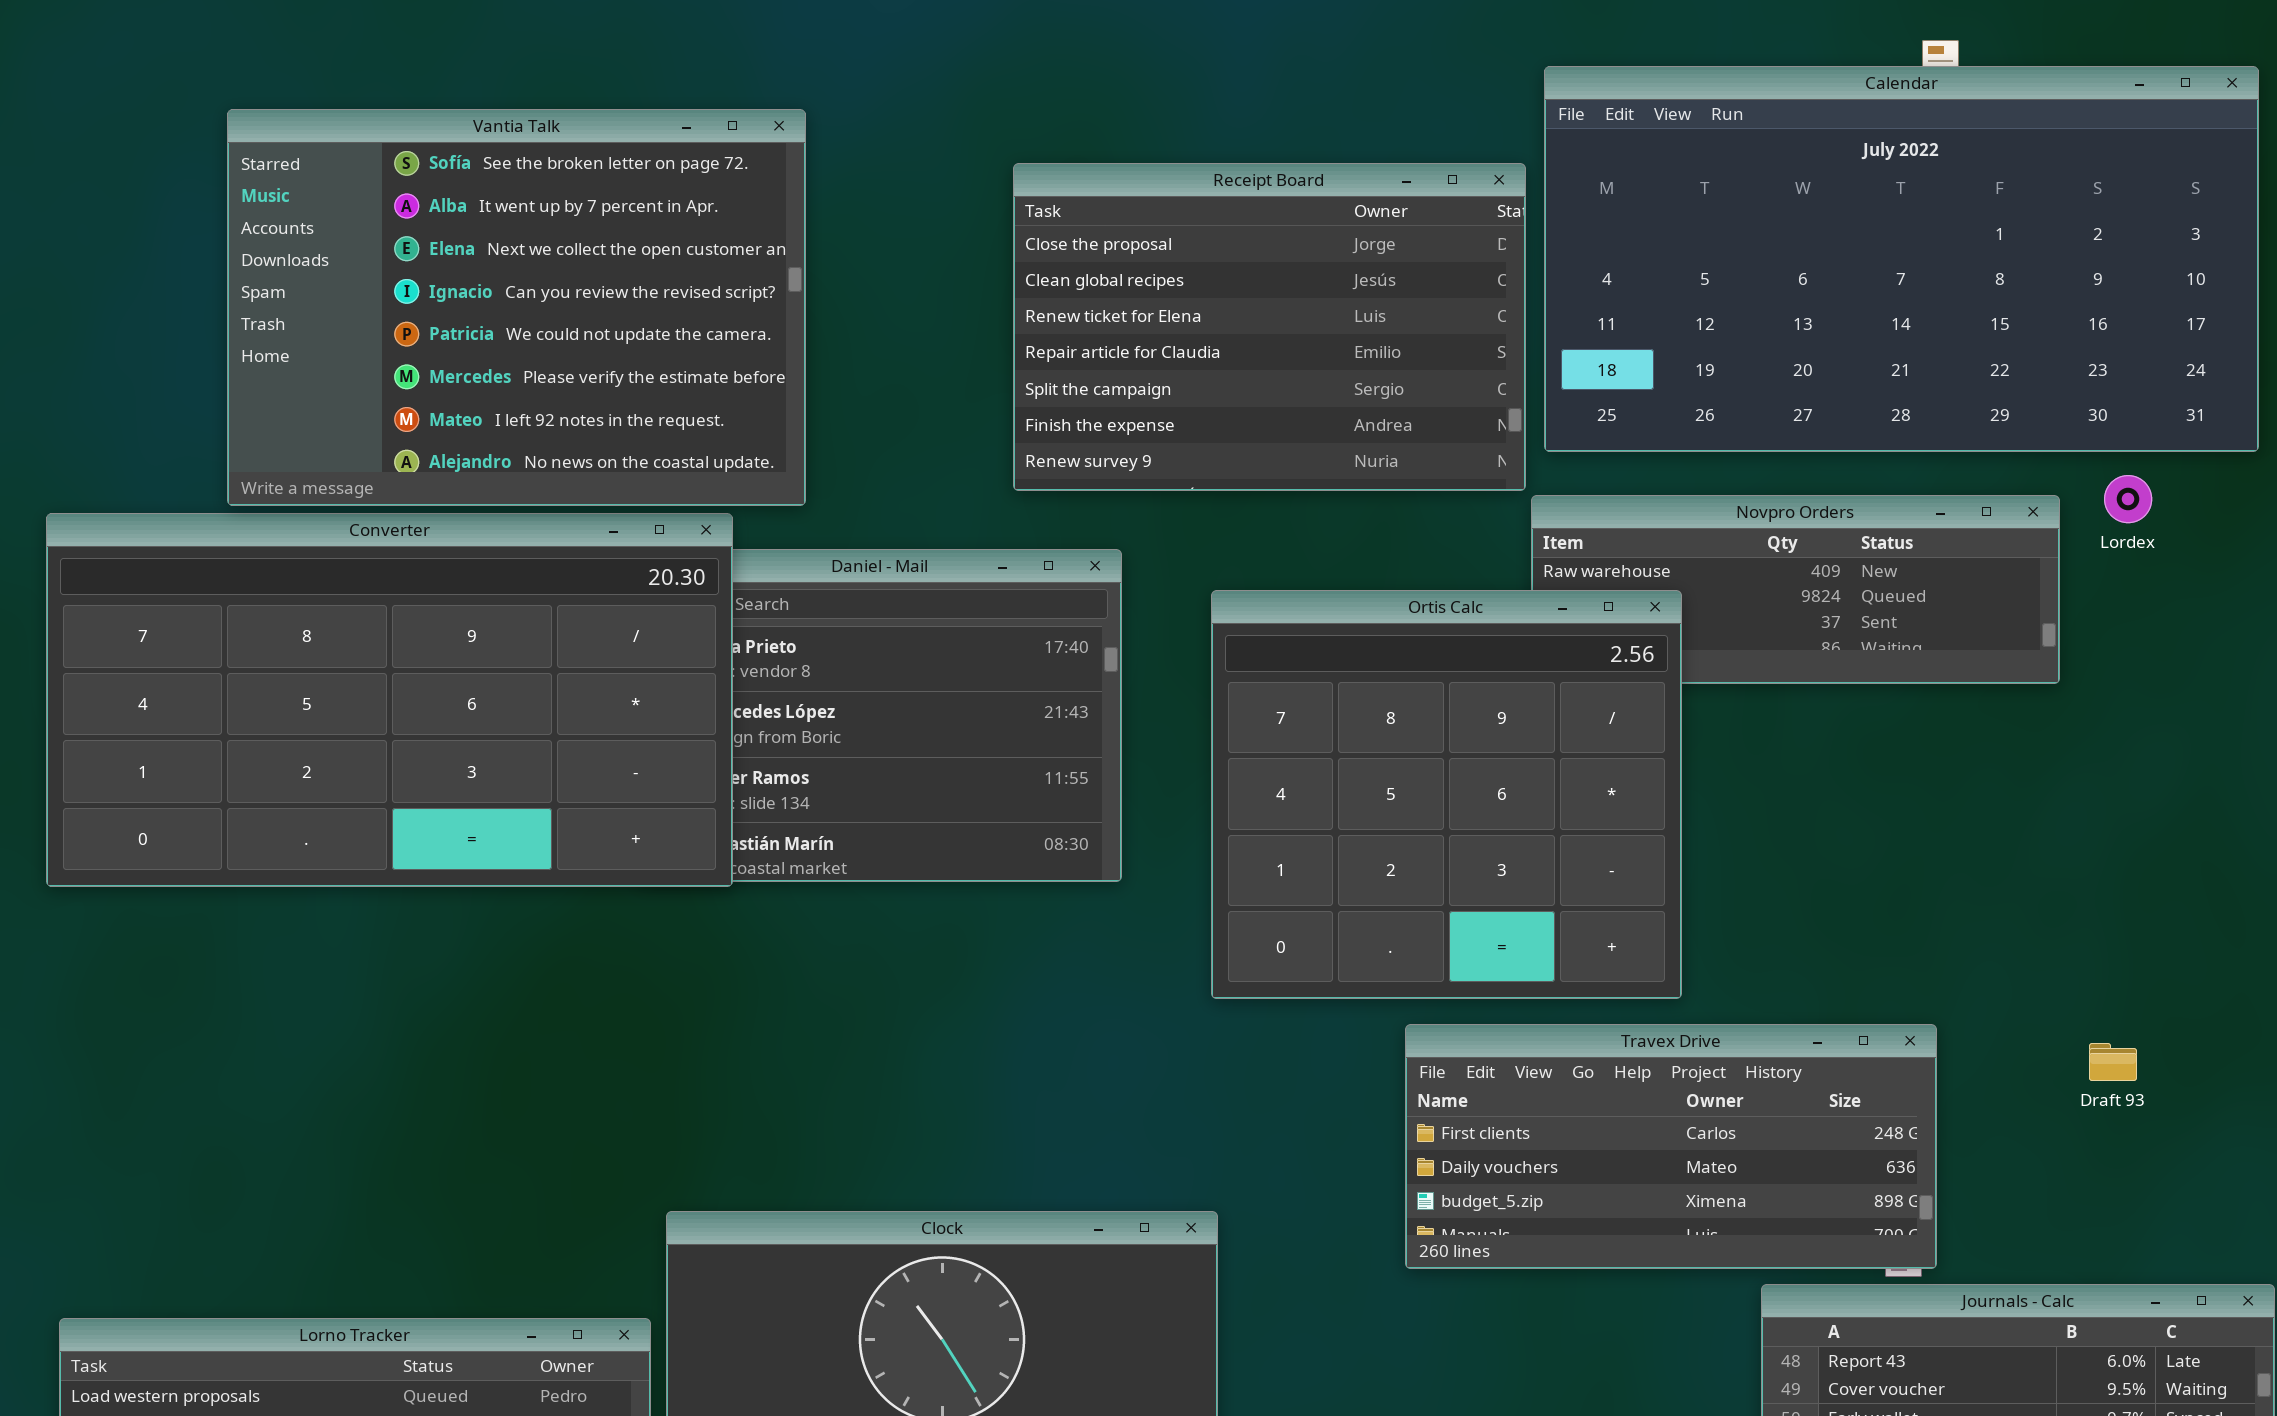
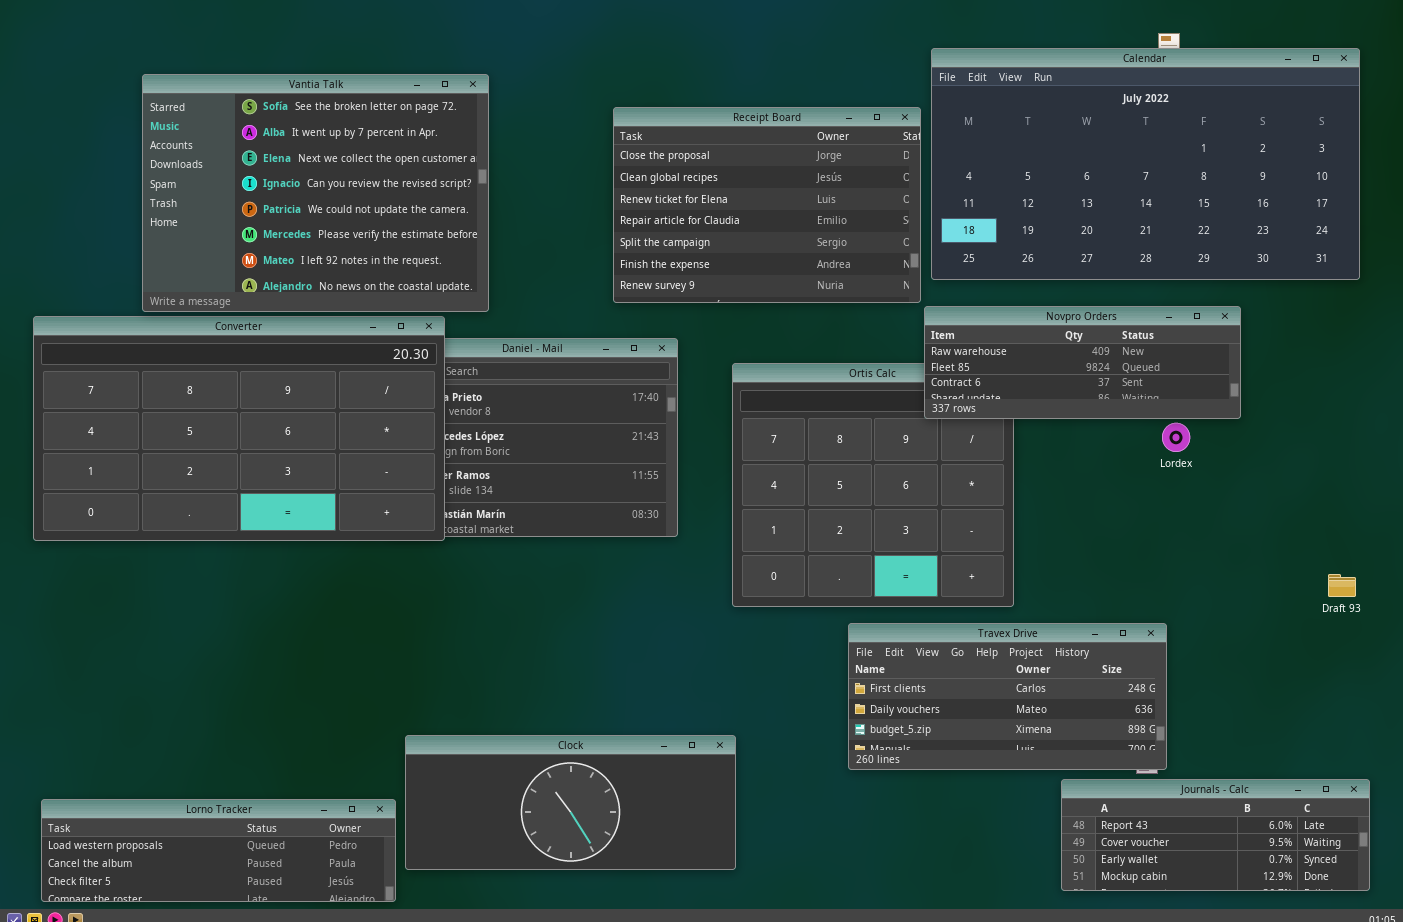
Lordex: [2104,475,2152,523] -> [1162,423,1190,452], moved
Novpro Orders: [1531,495,2060,684] -> [924,306,1241,419], raised
Draft 93: [2089,1043,2137,1081] -> [1328,574,1356,597], moved

